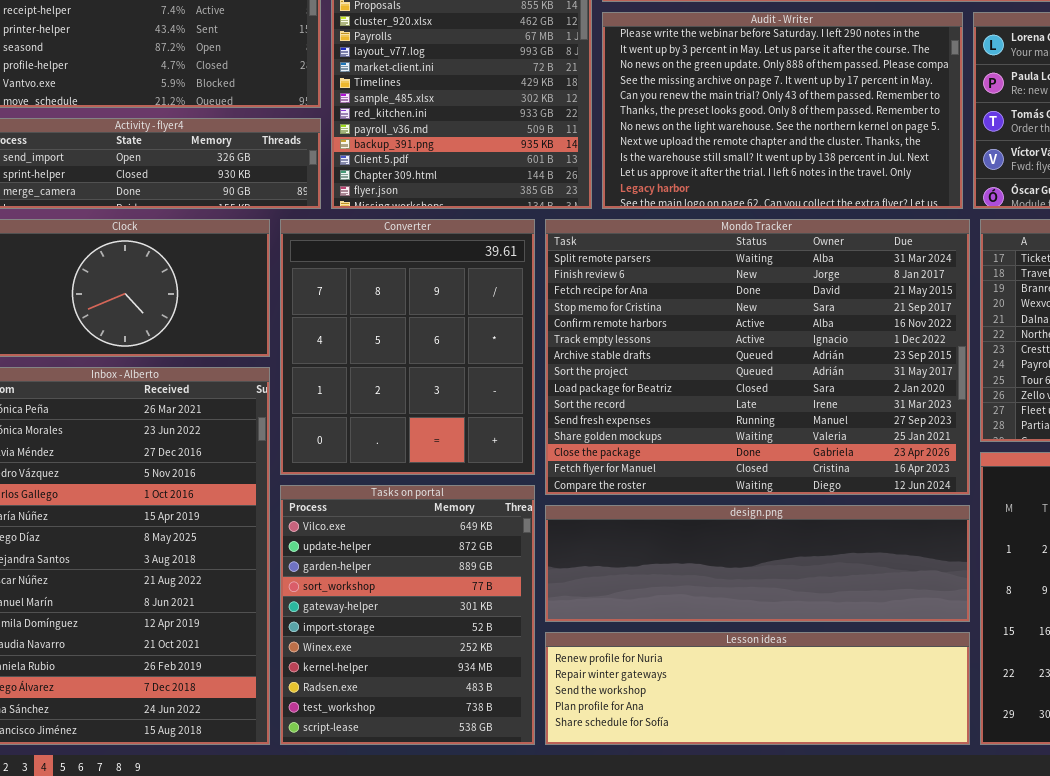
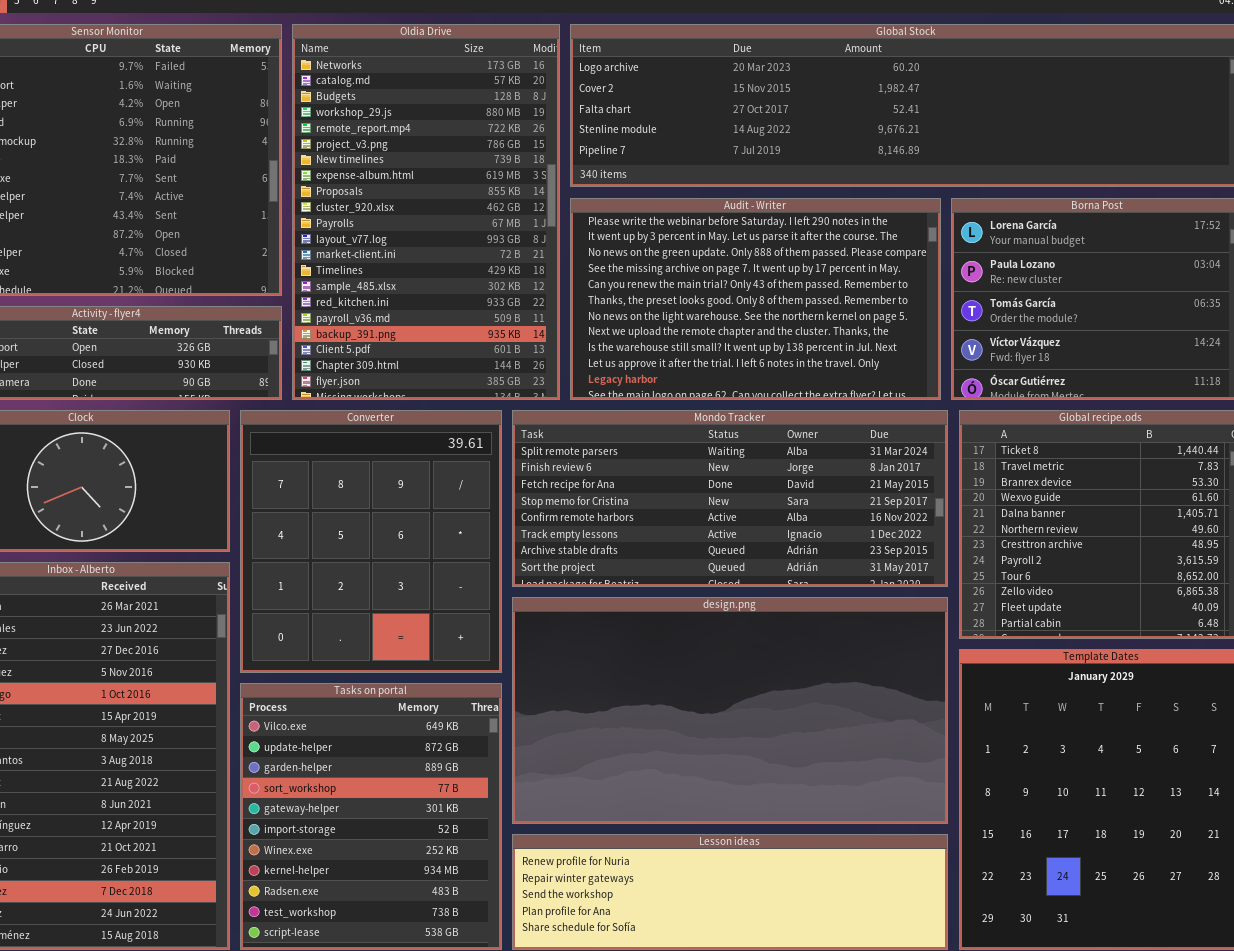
Mondo Tracker: [545,219,970,495] -> [512,410,948,587], resized
design.png: [545,505,970,622] -> [512,597,948,824], resized

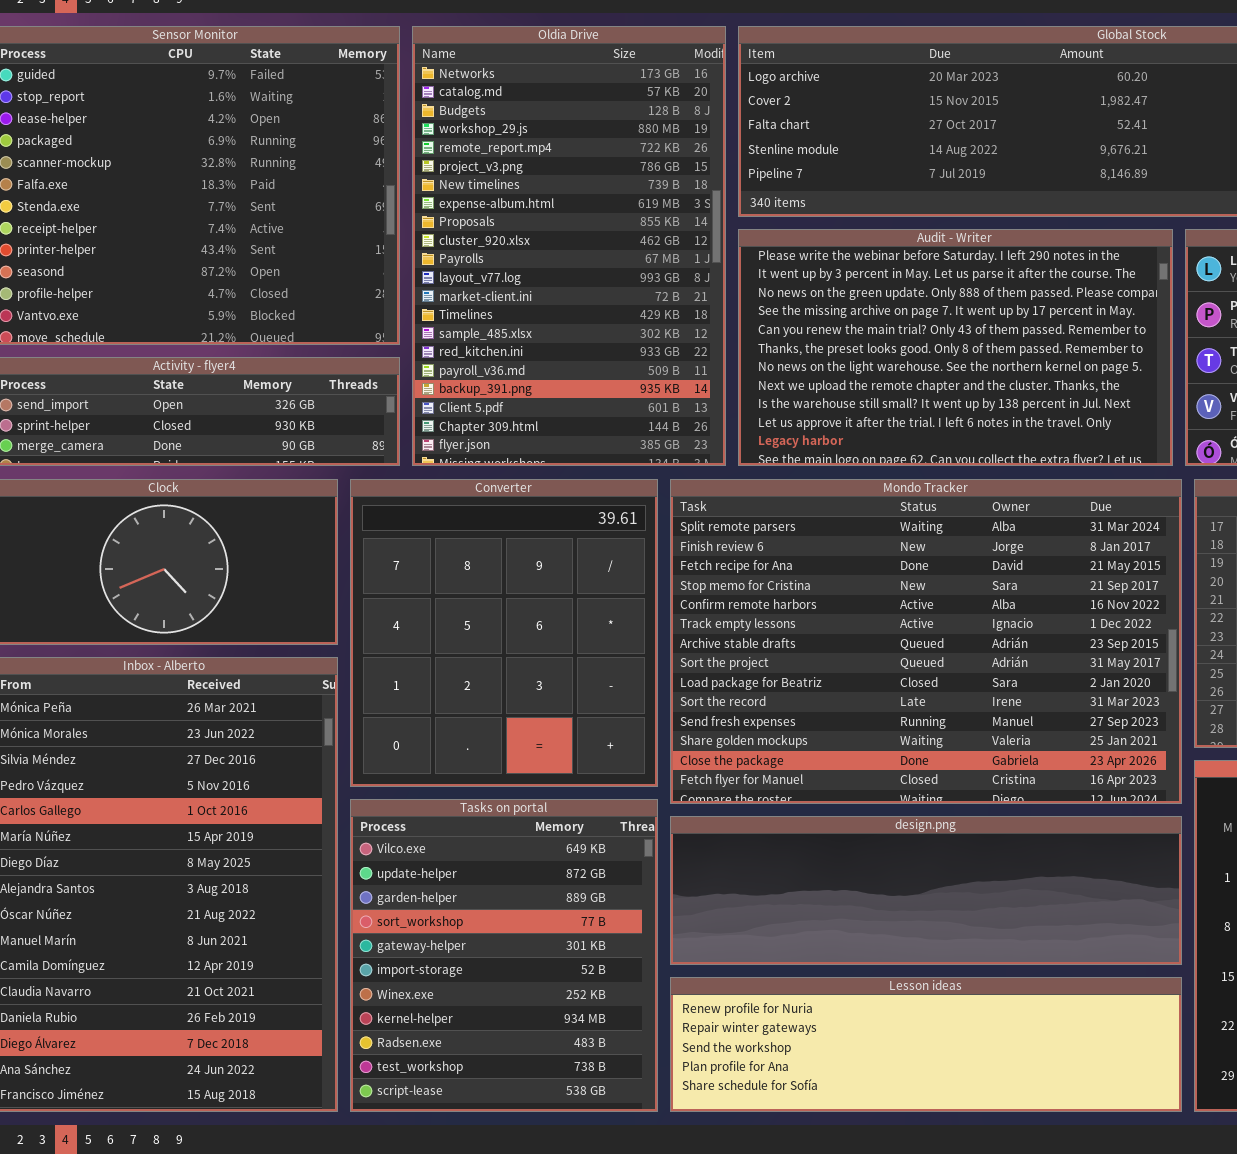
Mondo Tracker: [512,410,948,587] -> [670,479,1182,804], resized
design.png: [512,597,948,824] -> [670,816,1182,965], resized

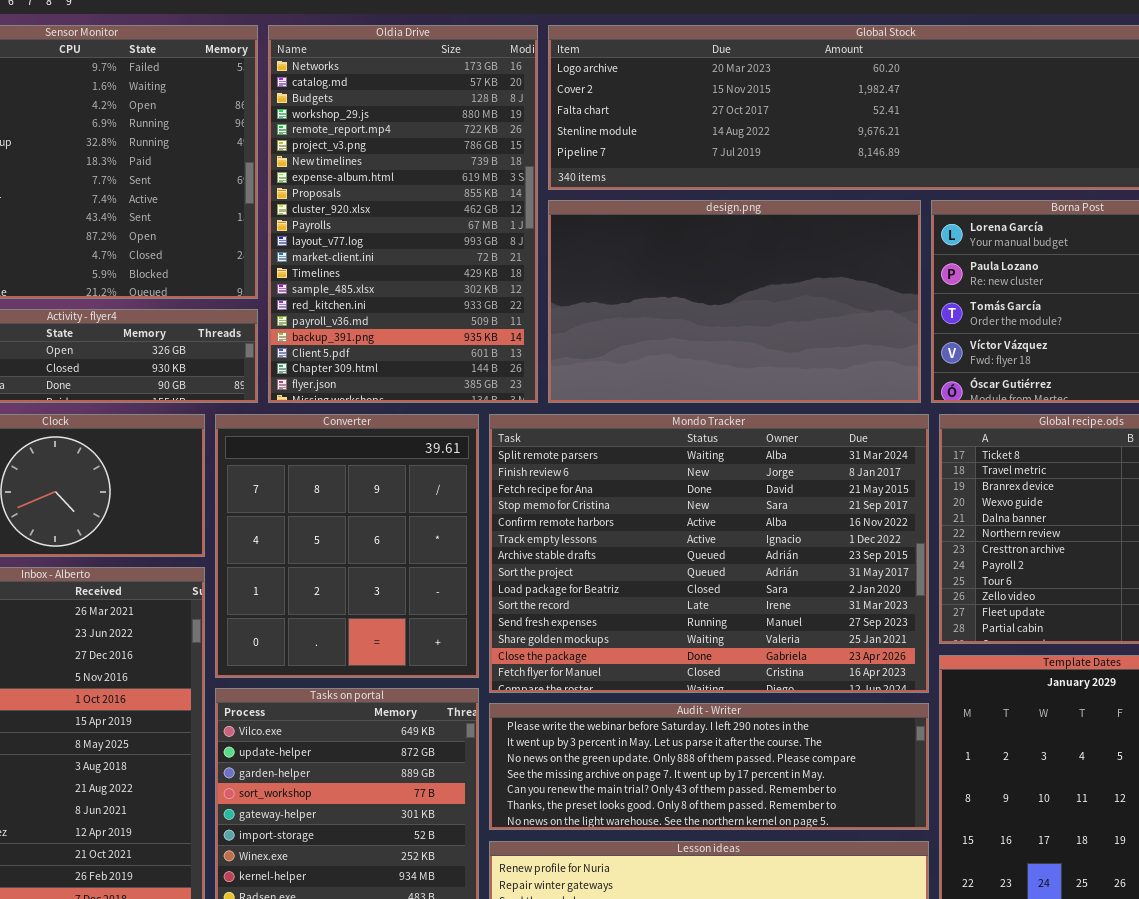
Audit - Writer: [738,229,1173,466] -> [489,703,929,830], moved, resized
design.png: [670,816,1182,965] -> [548,200,921,403], moved, resized

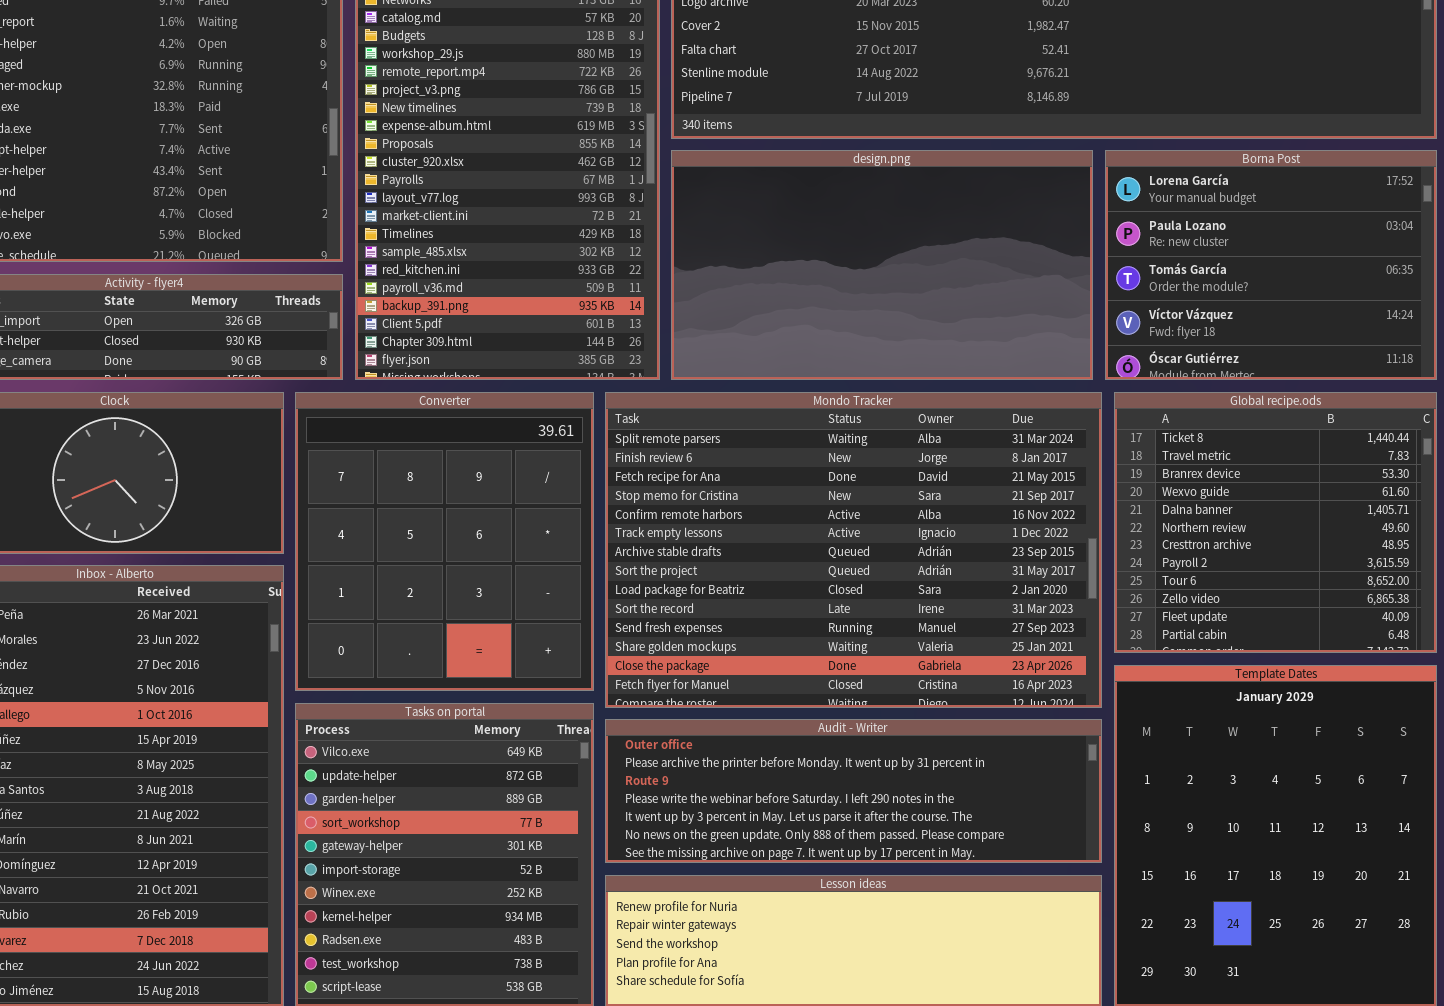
Audit - Writer: [489,703,929,830] -> [605,719,1102,863], scrolled up 3 rows

